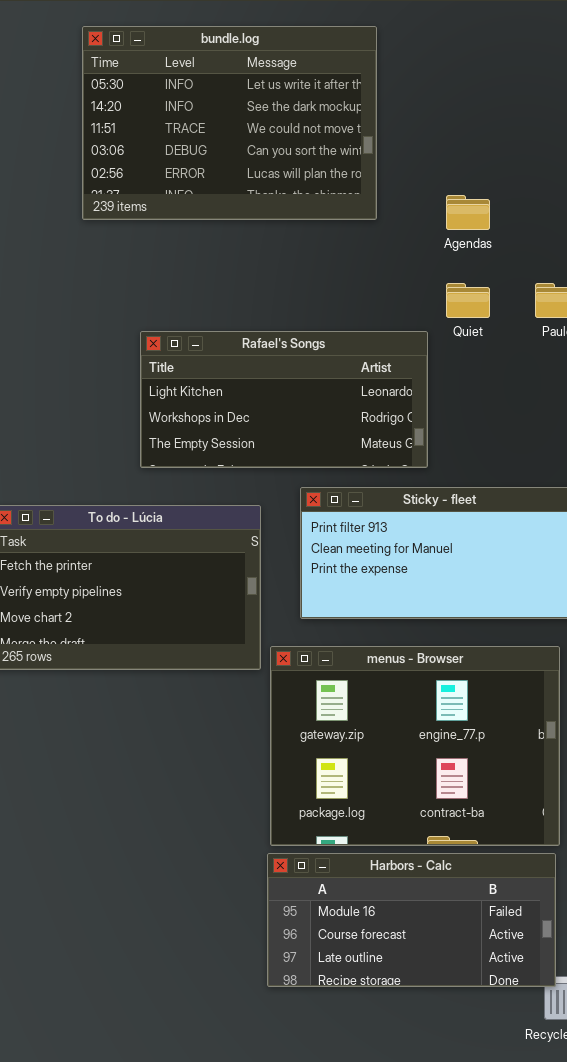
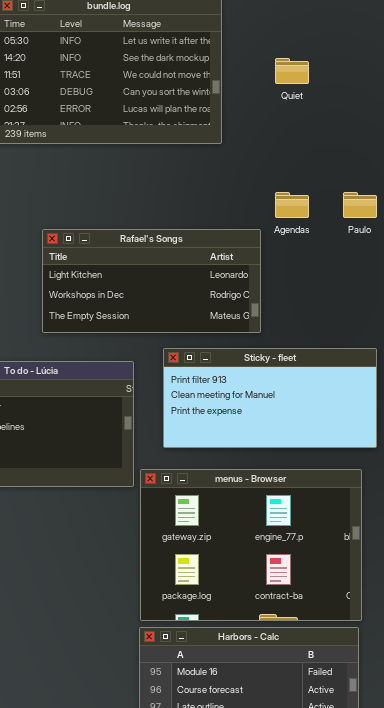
Agendas: [446,195,490,230] -> [275,192,309,218], moved
Quiet: [446,283,490,318] -> [275,58,309,84], moved

